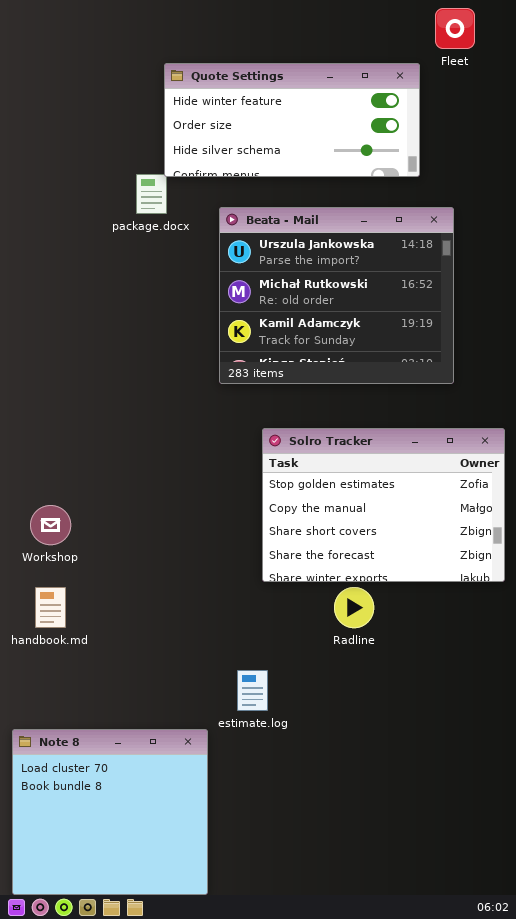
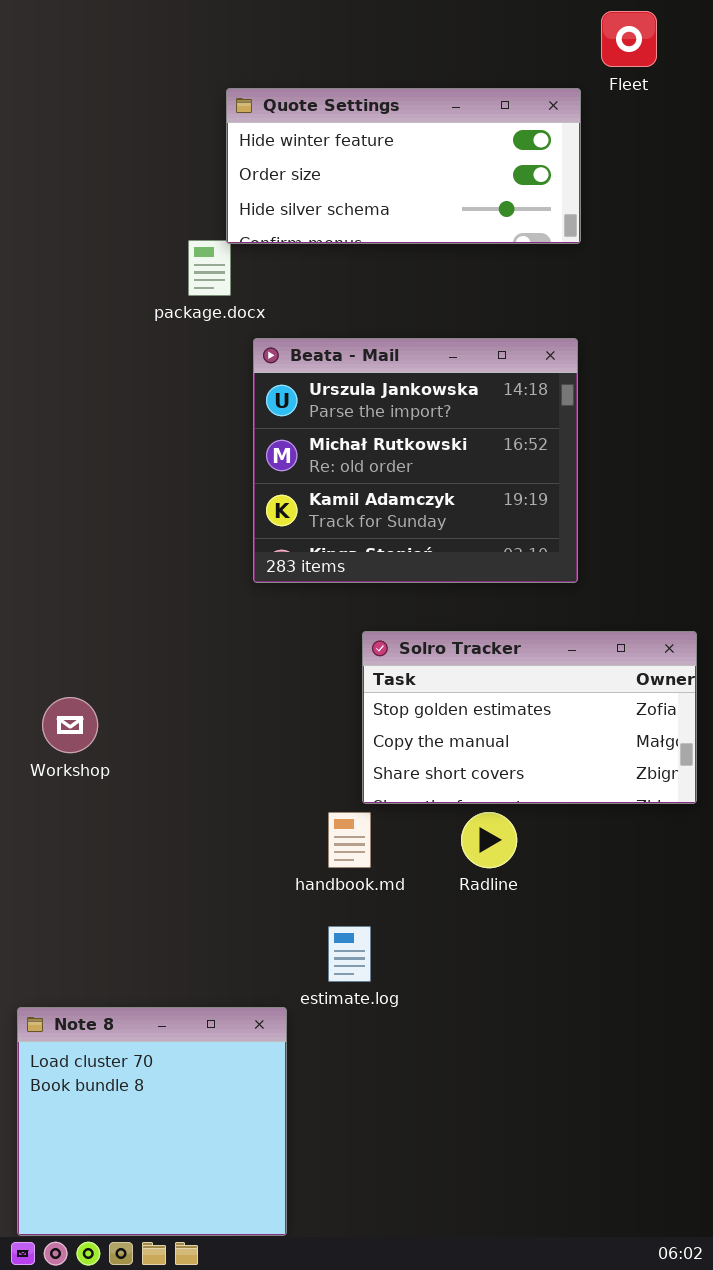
Beata - Mail: [219,207,454,384] -> [253,338,578,583], moved
Solro Tracker: [262,428,505,582] -> [362,631,697,804], resized
handbook.md: [35,587,66,628] -> [328,812,371,868], moved

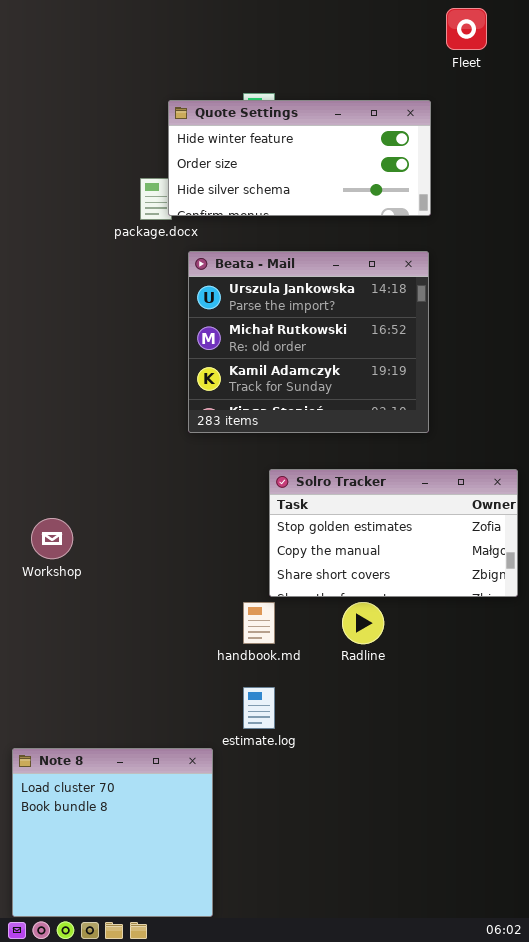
Quote Settings: [226,88,581,244] -> [168,100,431,216], moved

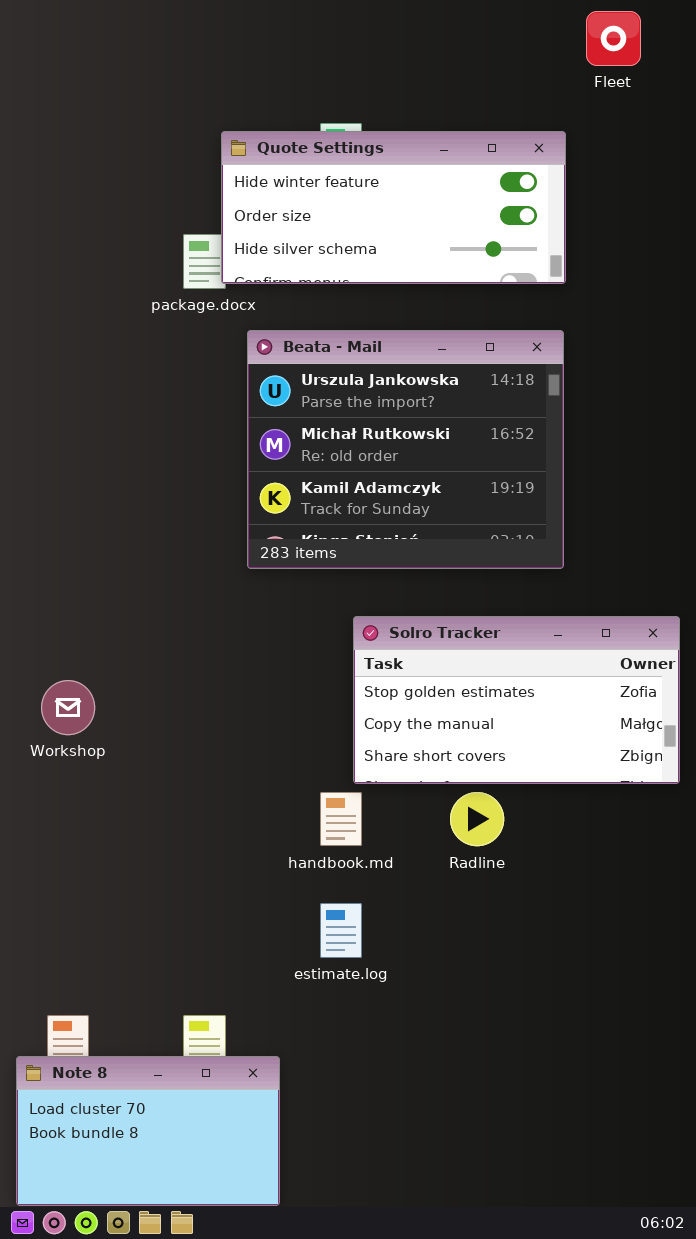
Note 8: [12,748,213,917] -> [16,1056,280,1206], resized

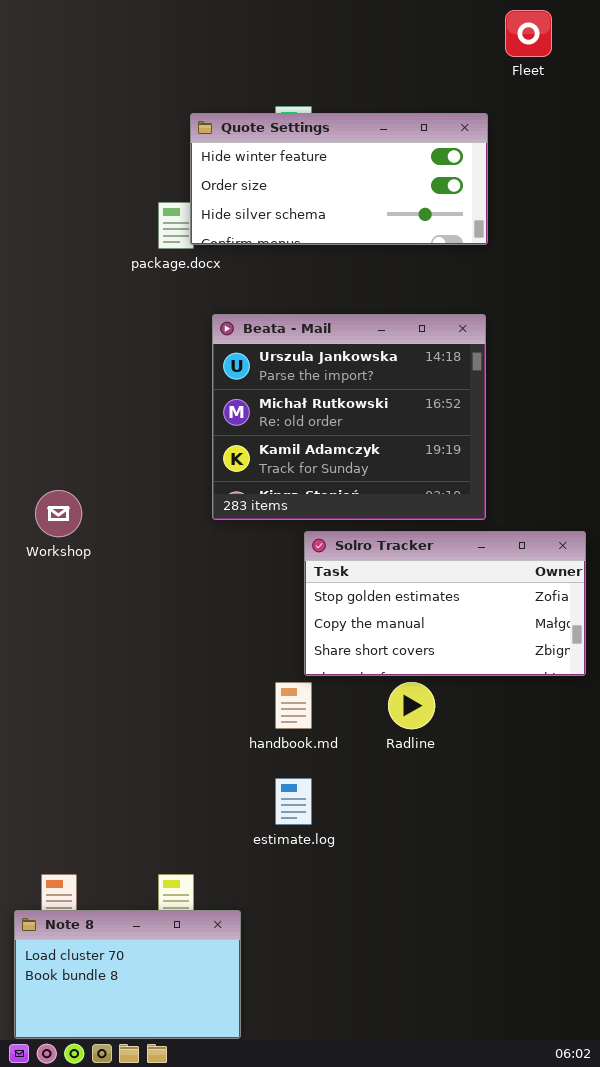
Beata - Mail: [247,330,564,569] -> [212,314,486,520], moved
Workshop: [41,680,95,735] -> [35,490,82,537], moved

